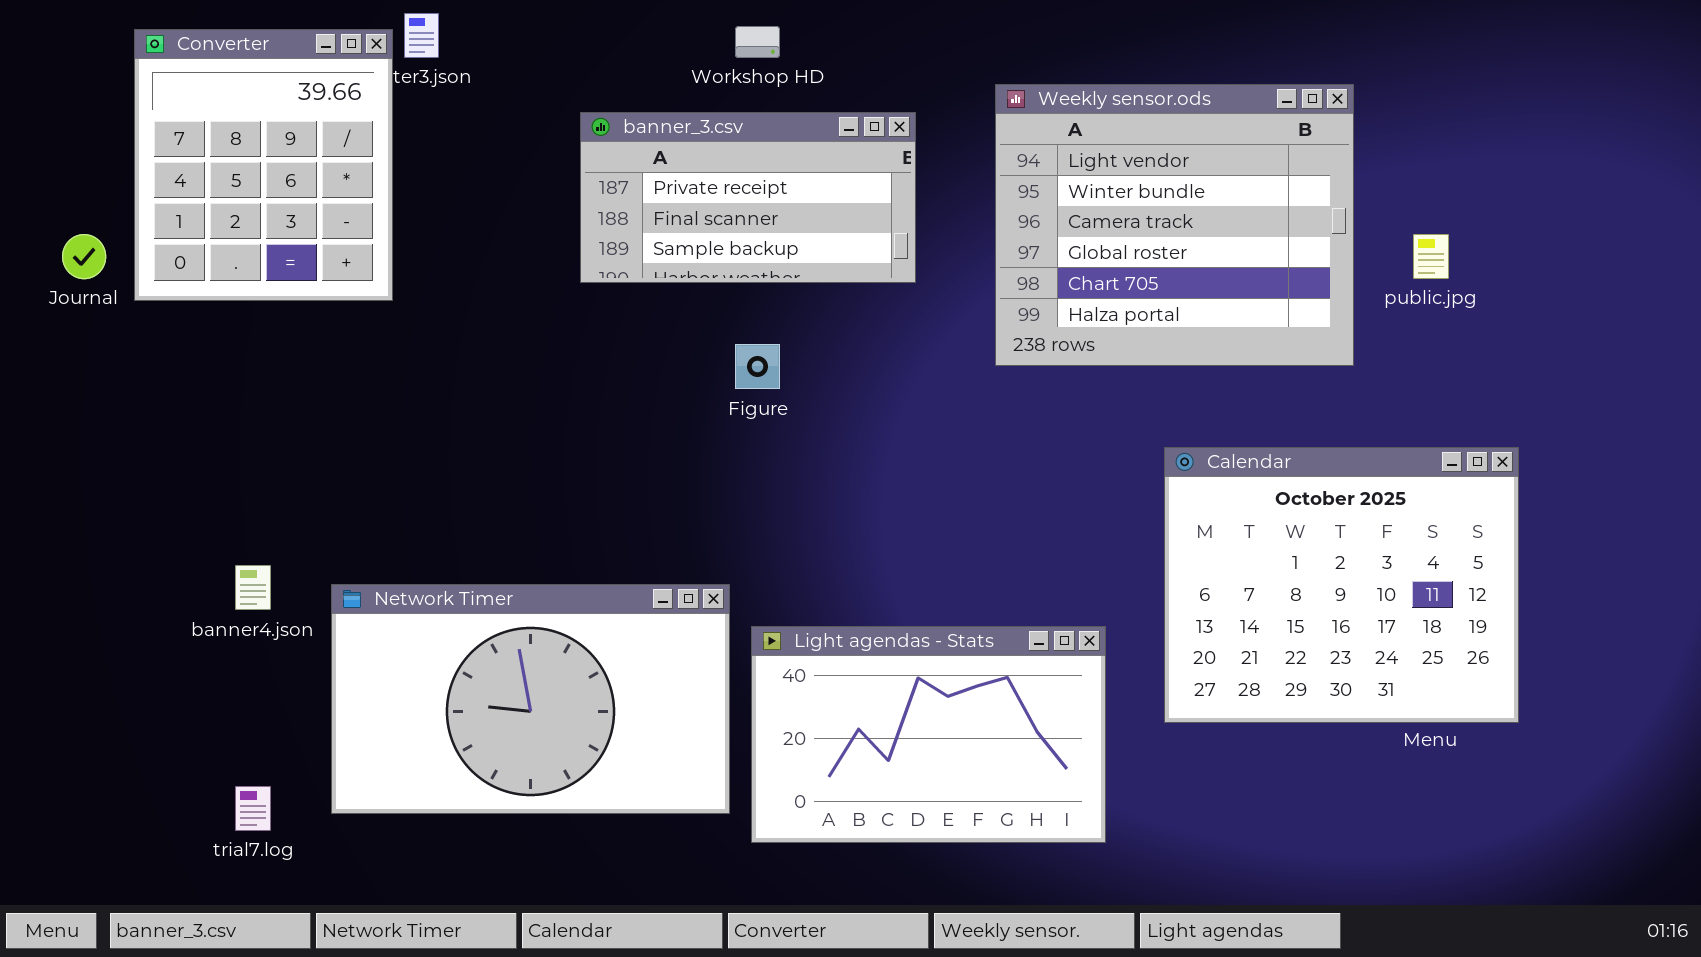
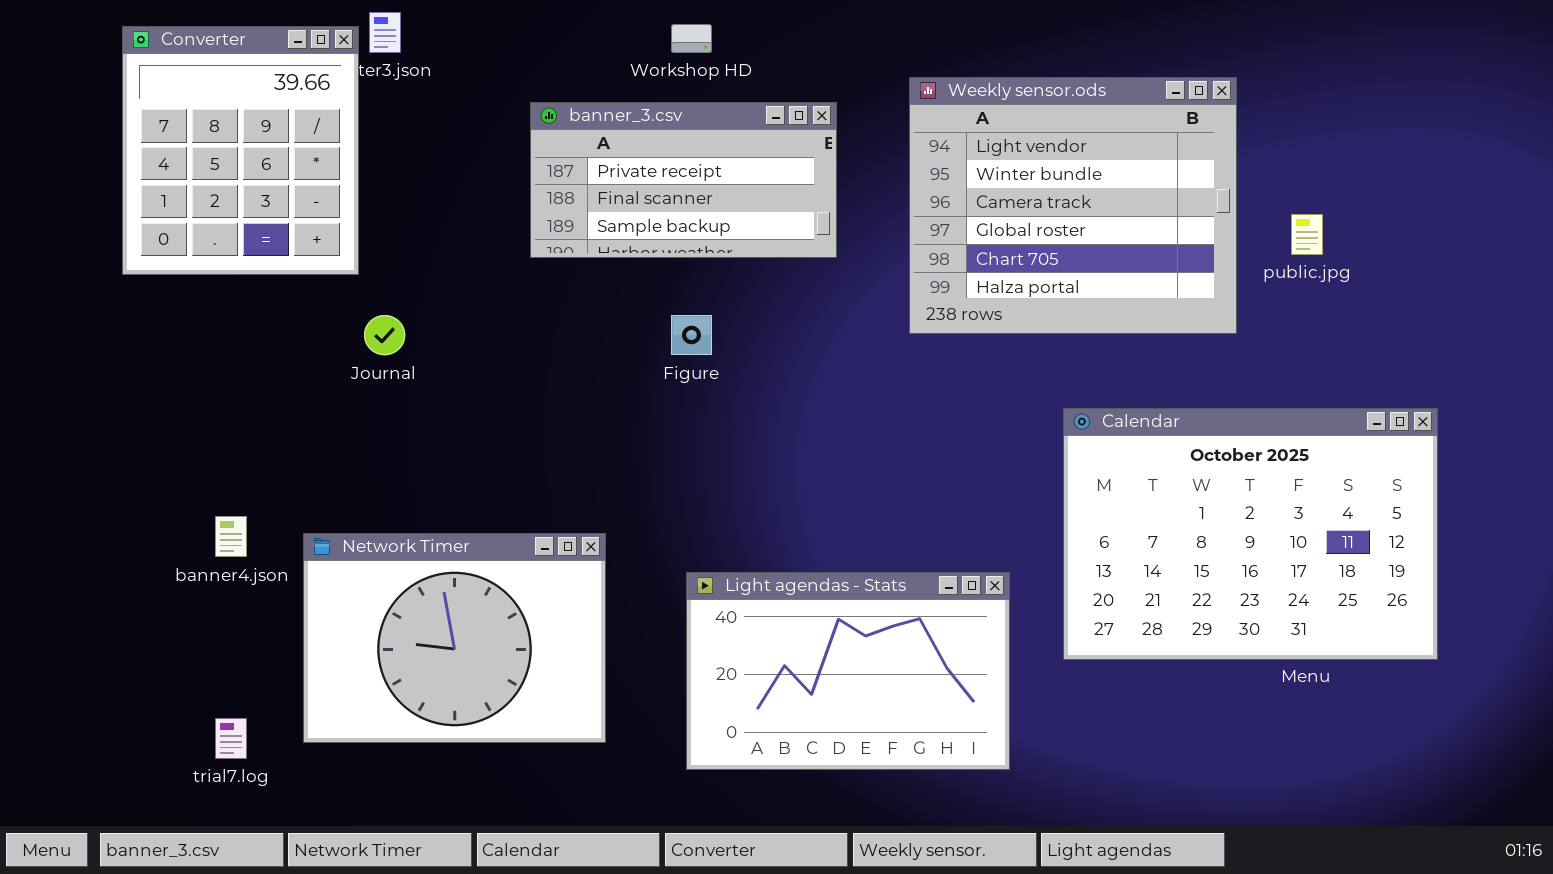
Journal: [62,234,106,279] -> [364,315,405,355], moved
Calendar: [1164,447,1519,723] -> [1063,408,1438,660], resized
Network Timer: [331,584,730,814] -> [303,533,606,743], resized

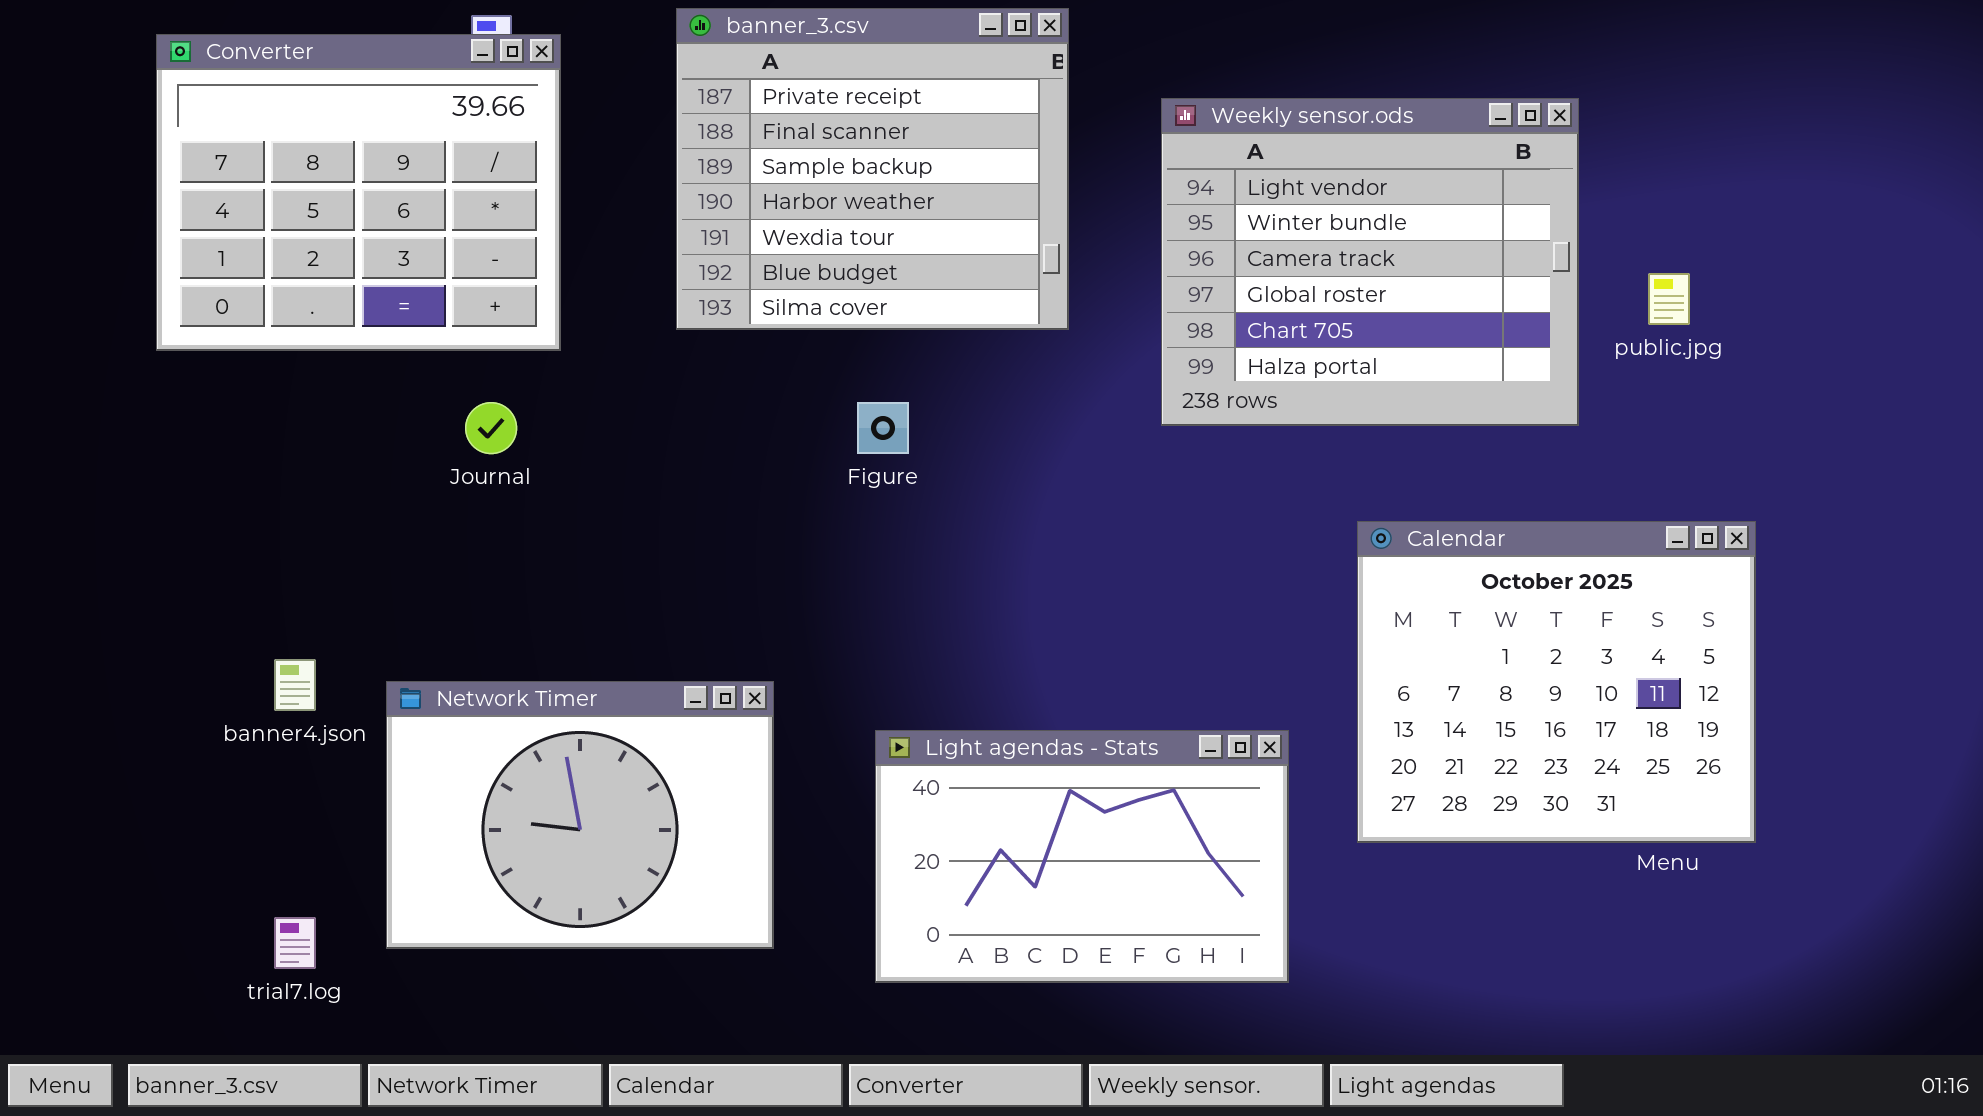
Converter: [122,26,359,275] -> [156,34,561,351], resized
banner_3.csv: [530,102,837,258] -> [676,8,1069,330], resized
Calendar: [1063,408,1438,660] -> [1357,521,1756,843], resized

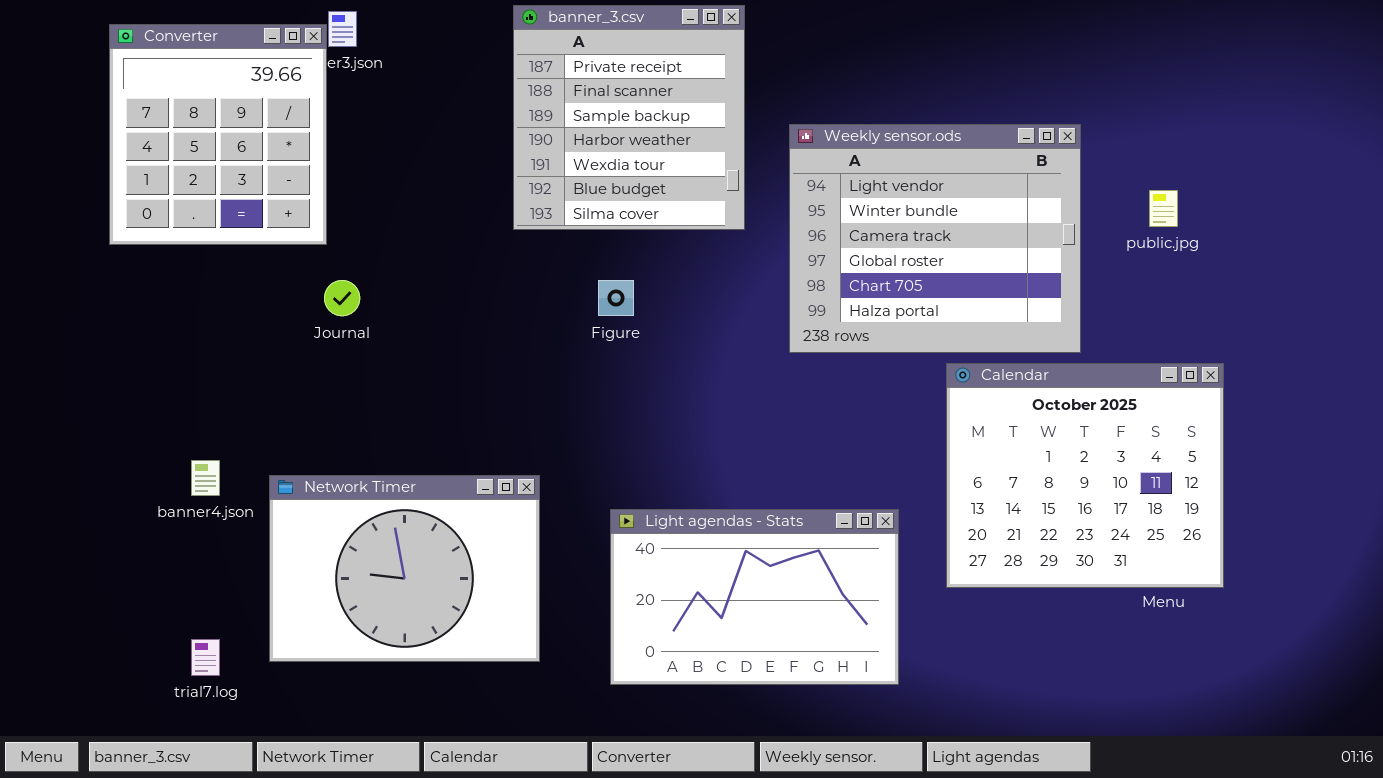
banner_3.csv: [676,8,1069,330] -> [513,5,745,230], resized
Converter: [156,34,561,351] -> [109,24,327,245], resized
Weekly sensor.ods: [1161,98,1579,426] -> [789,124,1081,353], moved

